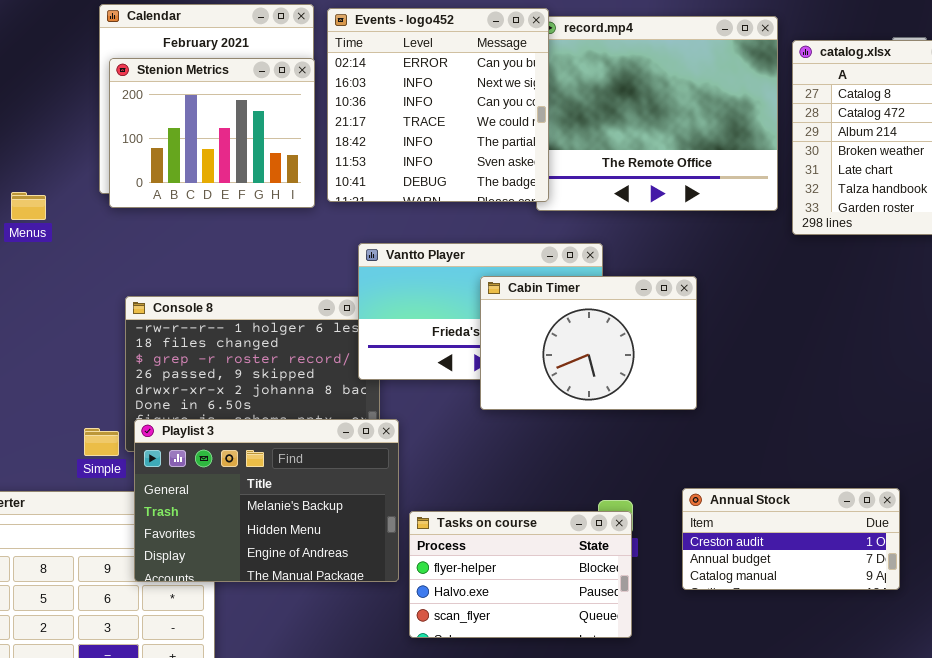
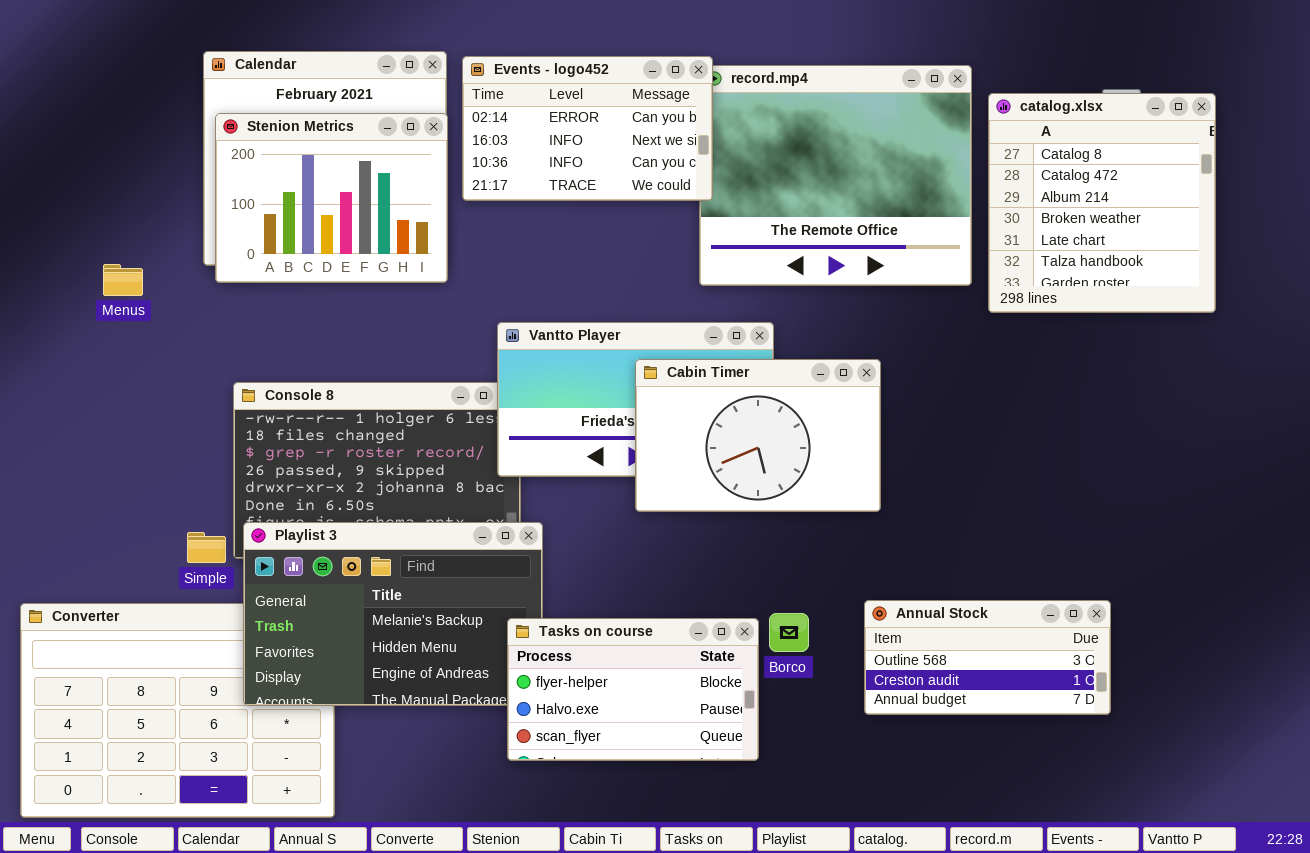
Events - logo452: [327,8,549,202] -> [462,56,713,201], resized
Annual Stock: [682,488,900,590] -> [864,600,1111,715], scrolled up 1 row
Tasks on course: [409,511,632,638] -> [507,618,759,761], moved

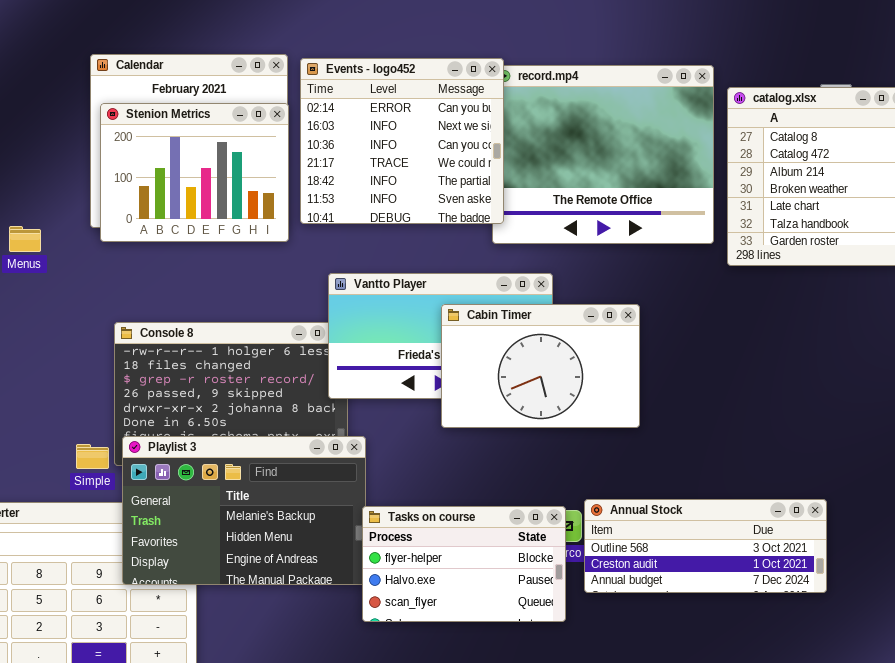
Events - logo452: [462,56,713,201] -> [300,58,504,224], resized
Annual Stock: [864,600,1111,715] -> [584,499,827,593], resized
Tasks on course: [507,618,759,761] -> [362,506,566,622], moved

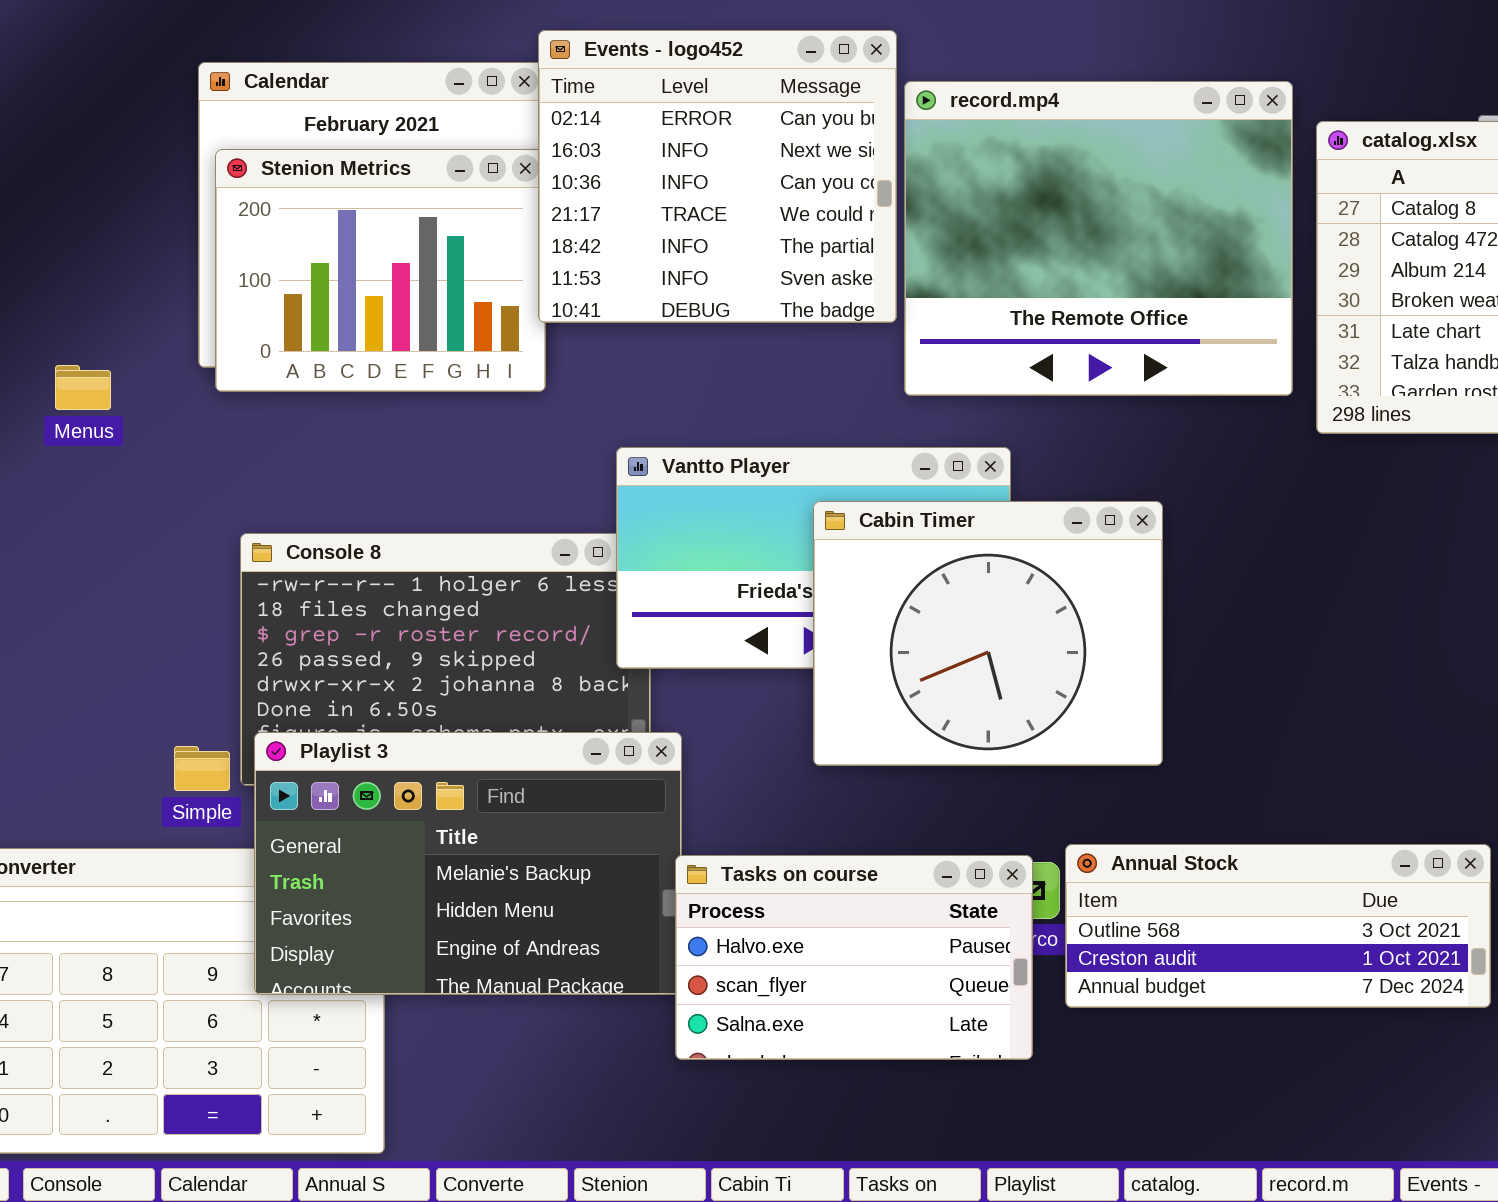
Events - logo452: [300,58,504,224] -> [538,30,897,323], moved
Cabin Timer: [441,304,640,428] -> [813,501,1163,766], resized
Tasks on course: [362,506,566,622] -> [675,855,1033,1060], scrolled down 1 row

